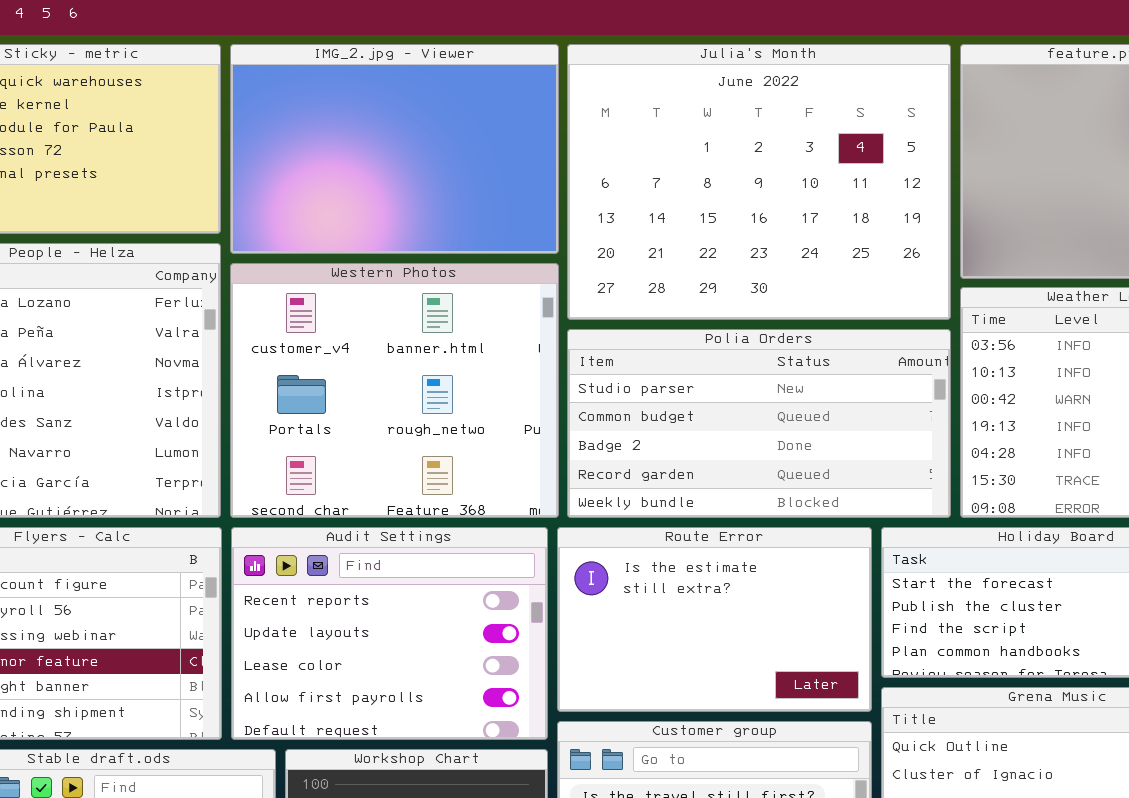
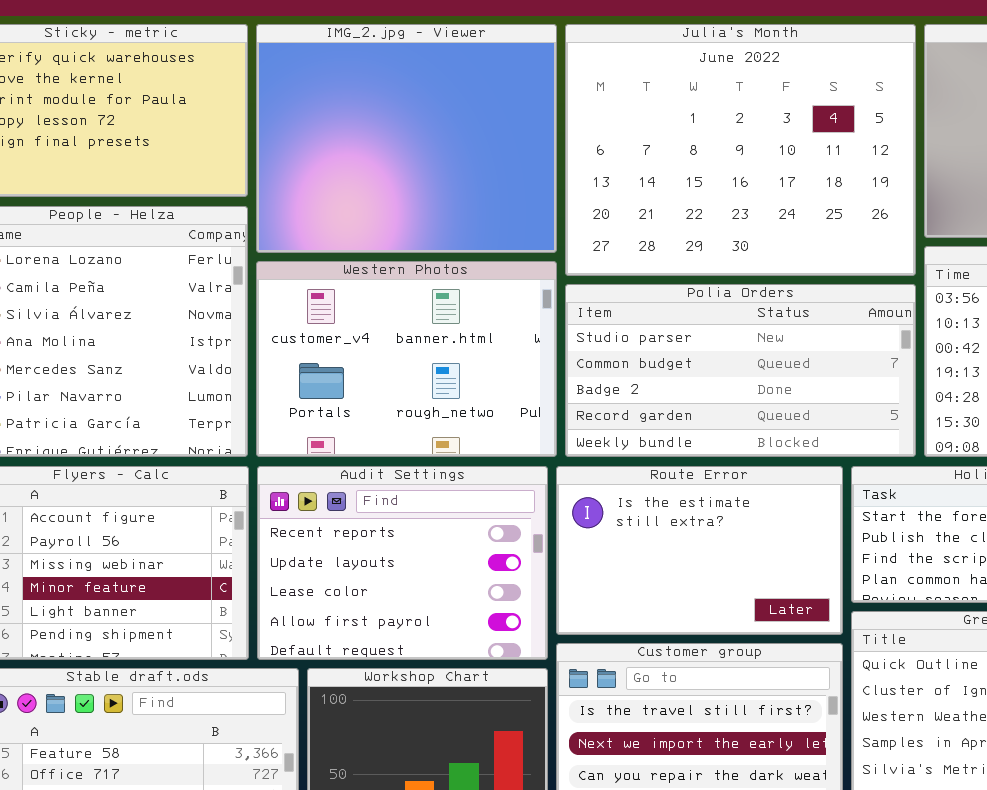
IMG_2.jpg - Viewer: [230,44,559,254] -> [256,24,557,253], resized
Western Photos: [230,263,559,518] -> [256,261,557,457], resized

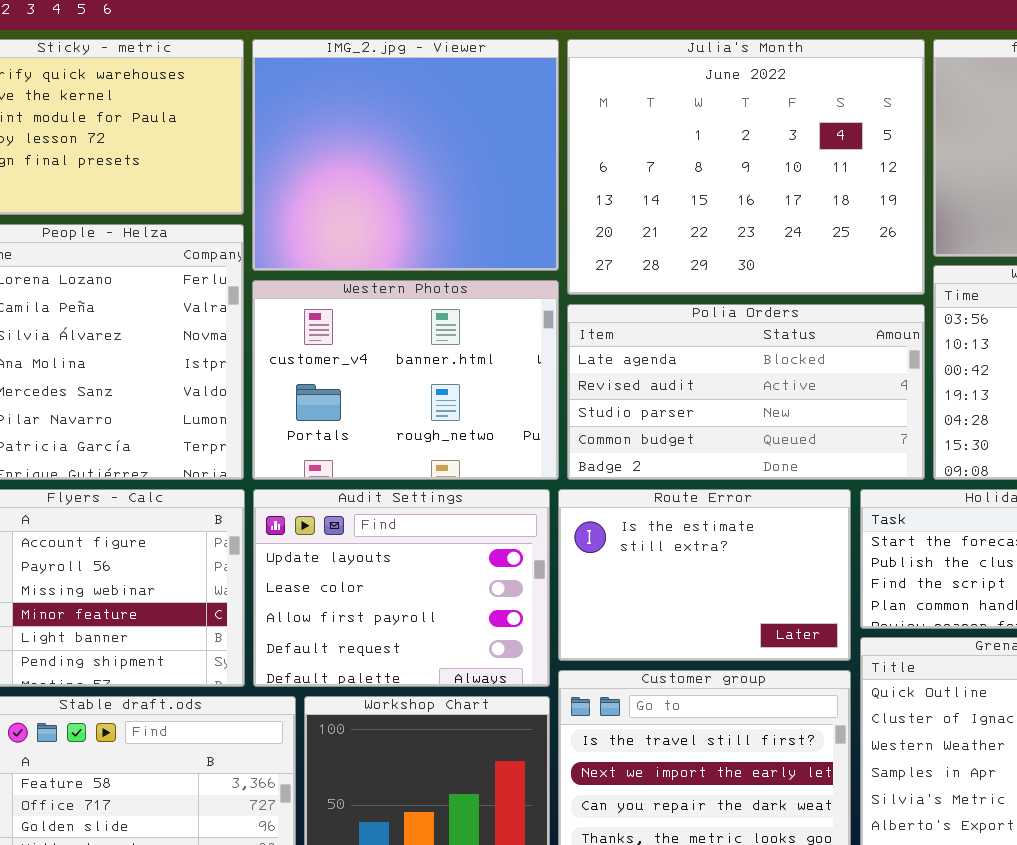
Polia Orders: [565,284,916,457] -> [567,304,925,480], scrolled up 2 rows
Audit Settings: [257,466,548,660] -> [253,489,550,687], scrolled down 1 row

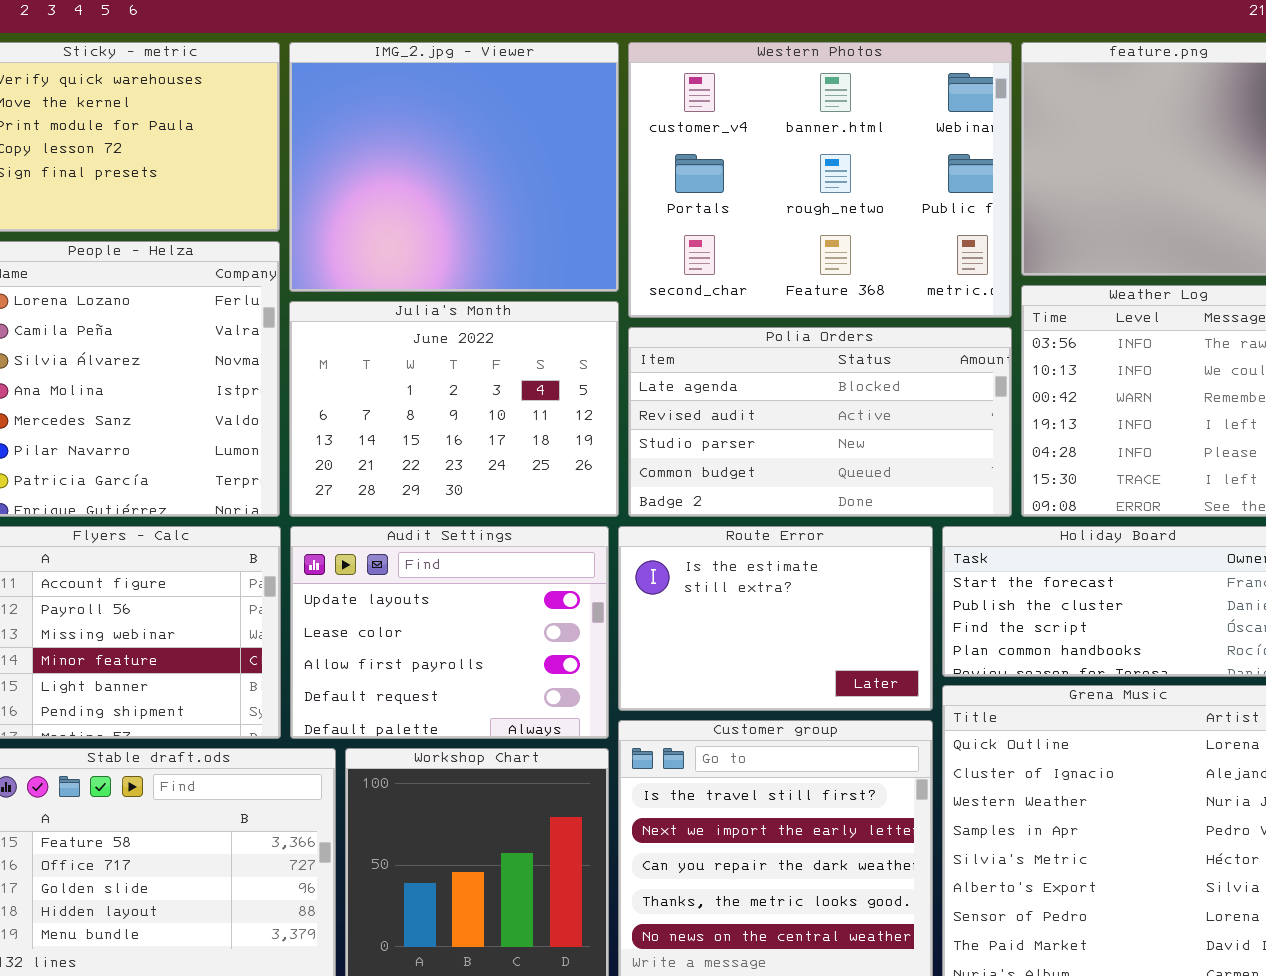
Julia's Month: [567,39,925,295] -> [289,301,619,517], moved, resized
Western Photos: [252,280,559,480] -> [628,42,1012,318], moved, resized

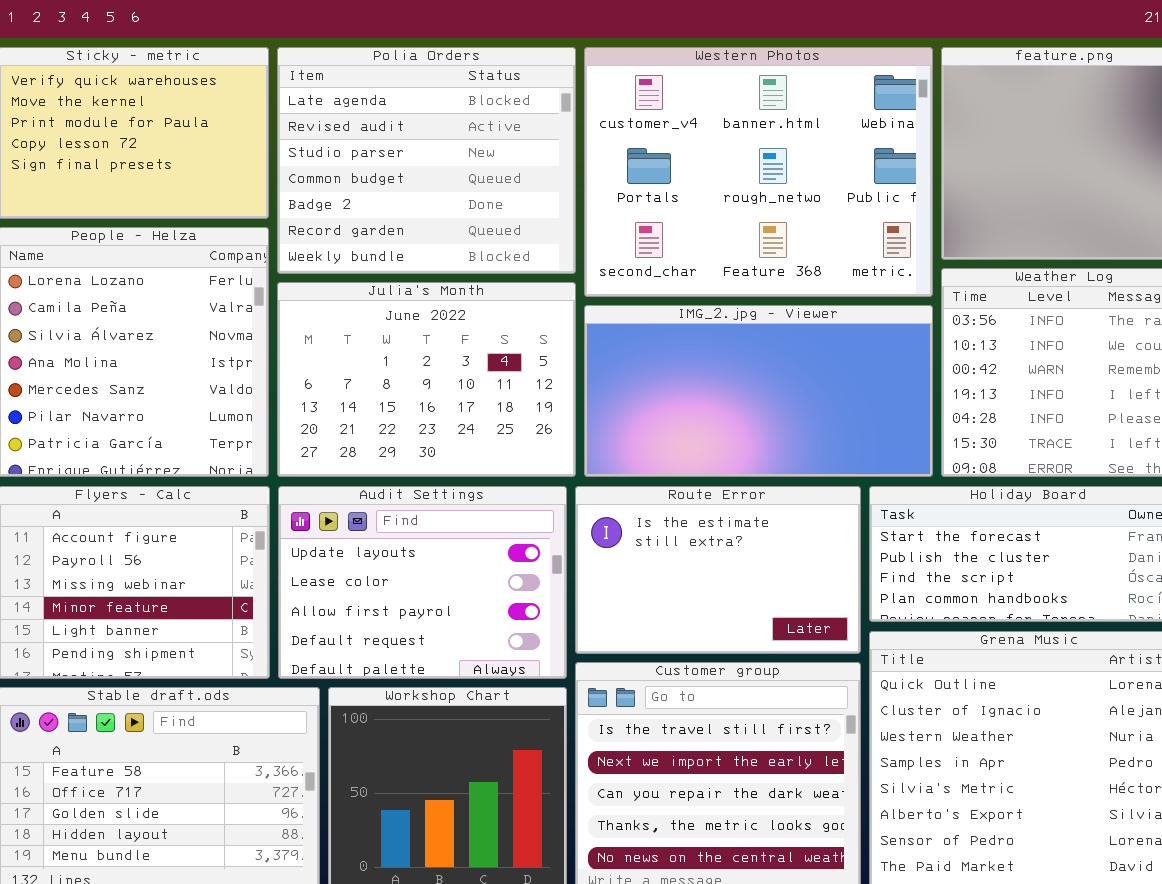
IMG_2.jpg - Viewer: [289,42,619,292] -> [584,305,933,477], moved, resized
Polia Orders: [628,327,1012,517] -> [277,47,576,274], moved, resized

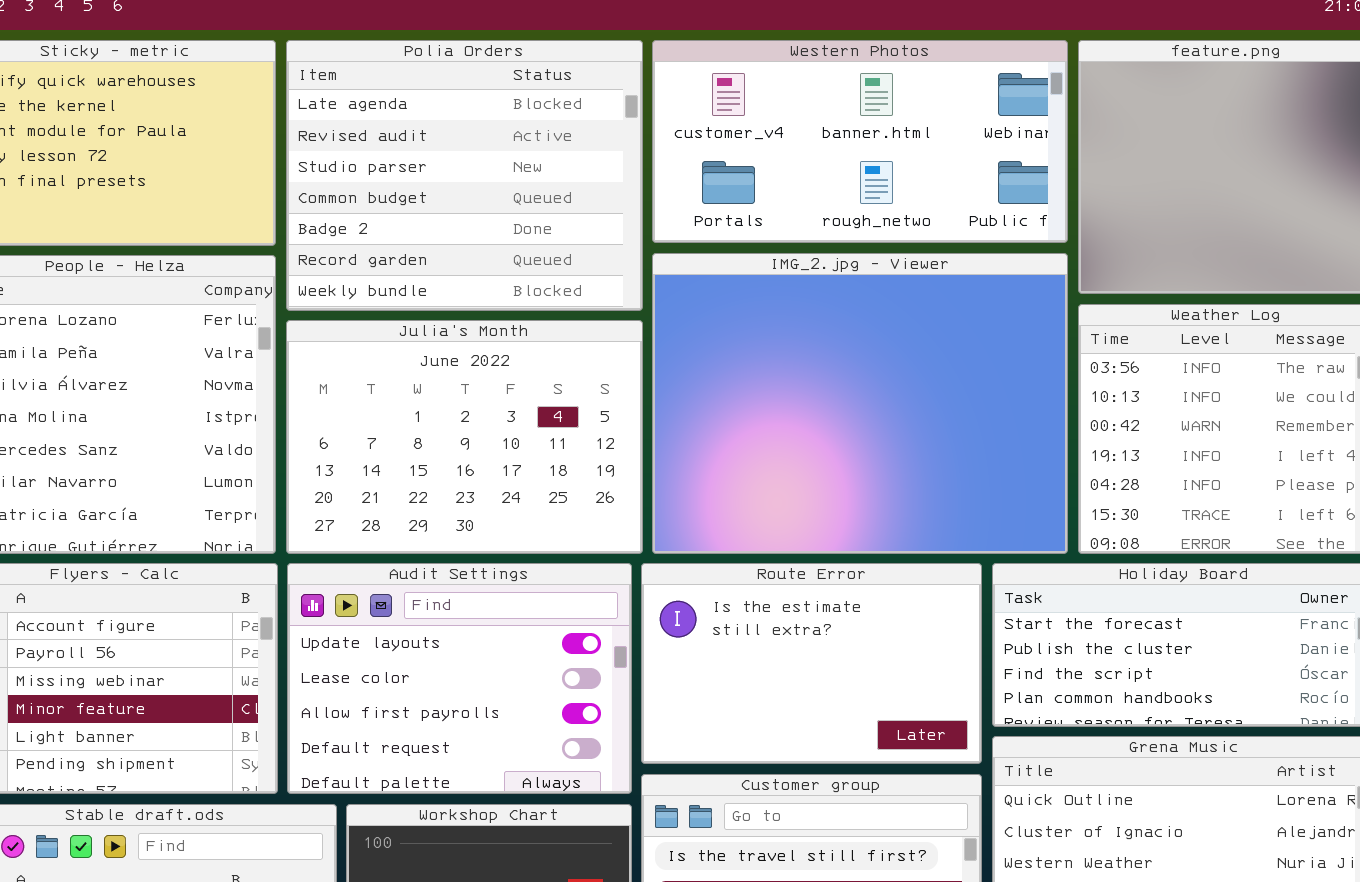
Western Photos: [584,47,933,297] -> [652,40,1068,243], resized
IMG_2.jpg - Viewer: [584,305,933,477] -> [652,253,1068,554], resized

